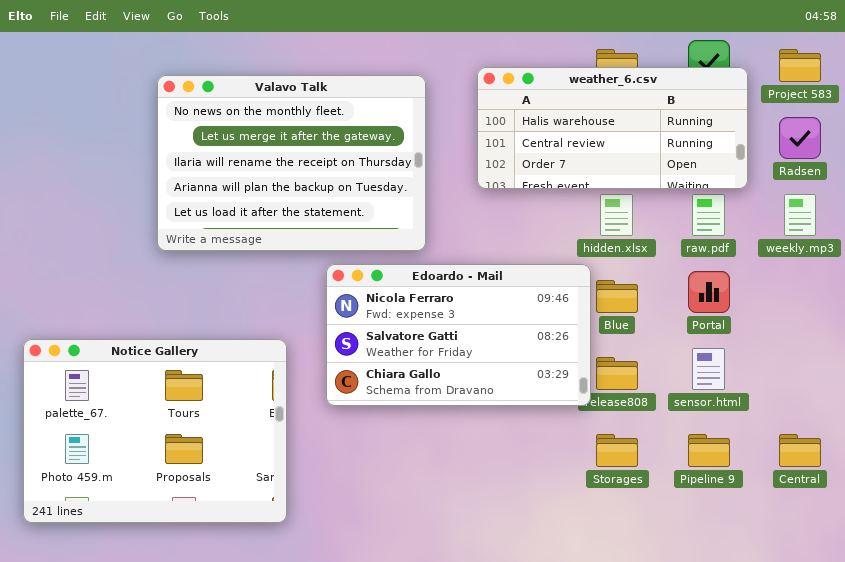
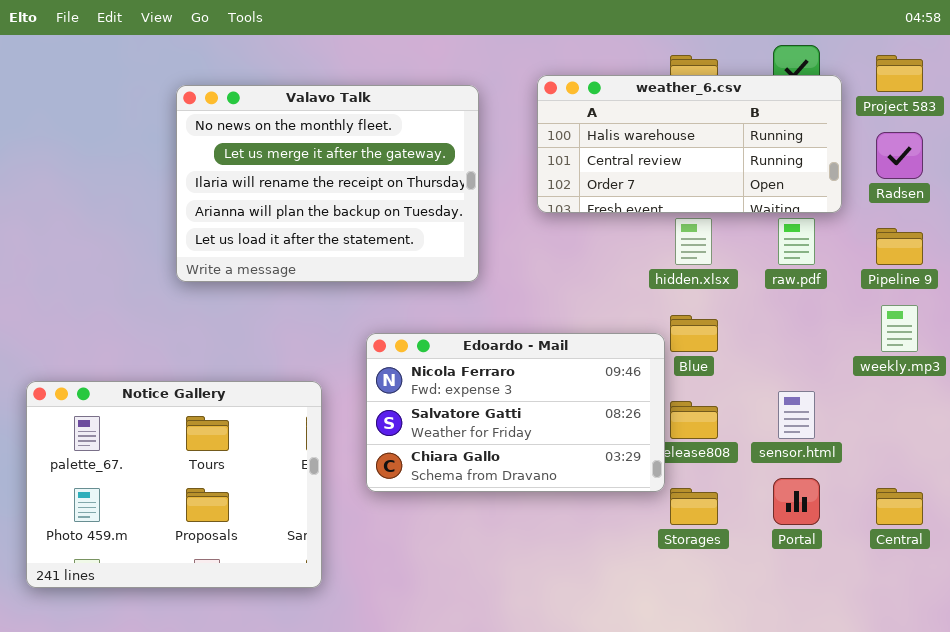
weekly.mp3: [784,194,816,236] -> [881,305,918,352], moved
Edoardo - Mail: [326,264,591,406] -> [366,333,665,492], moved
Portal: [688,271,730,313] -> [773,478,820,525], moved
Pipeline 9: [688,434,730,467] -> [876,228,923,265], moved

